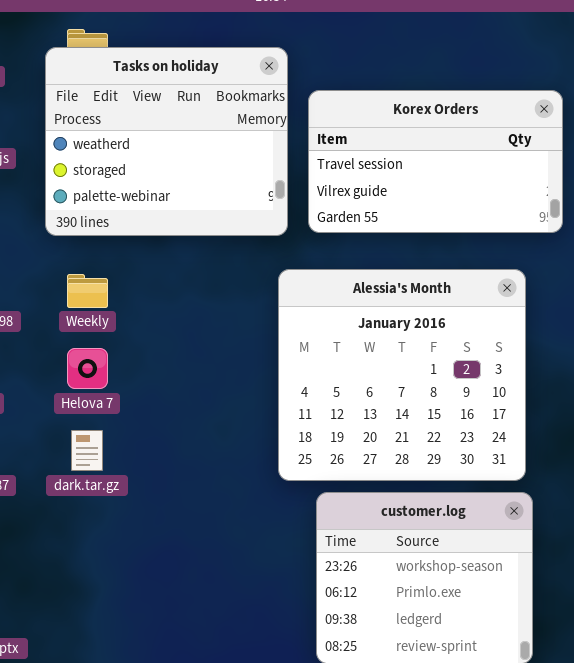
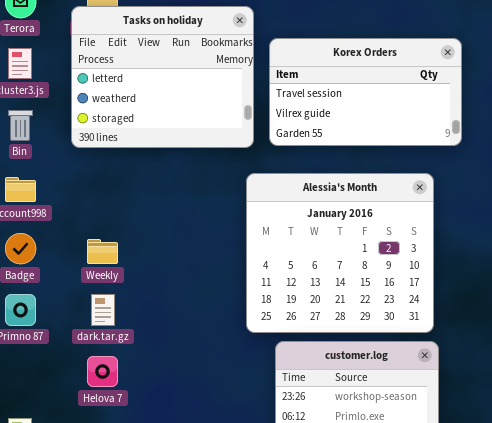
Tasks on holiday: [45,47,288,236] -> [71,6,254,148], scrolled up 1 row
Weekly: [67,274,108,308] -> [87,239,118,264], moved
Helova 7: [67,348,108,389] -> [87,356,118,387], moved

